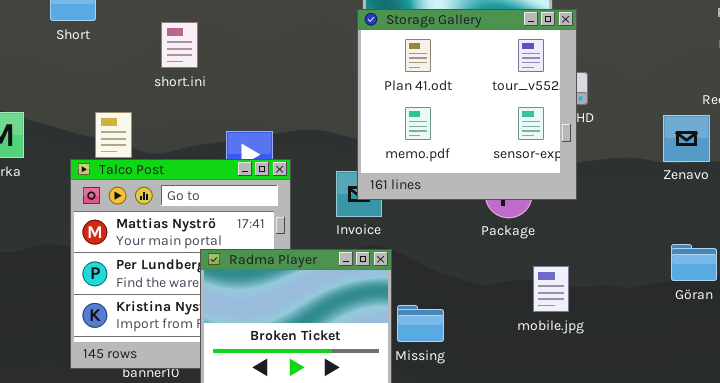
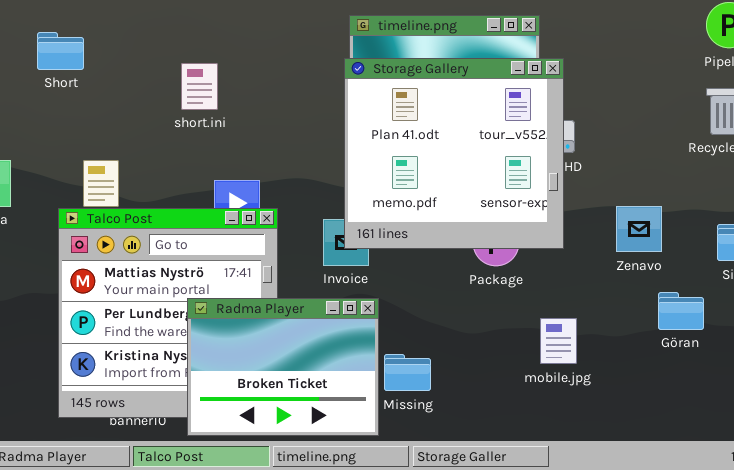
short.ini: [161,22,198,68] -> [181,63,218,110], moved
Zenavo: [663,115,710,162] -> [616,206,662,252], moved
mobile.jpg: [533,266,569,312] -> [540,318,577,364], moved

